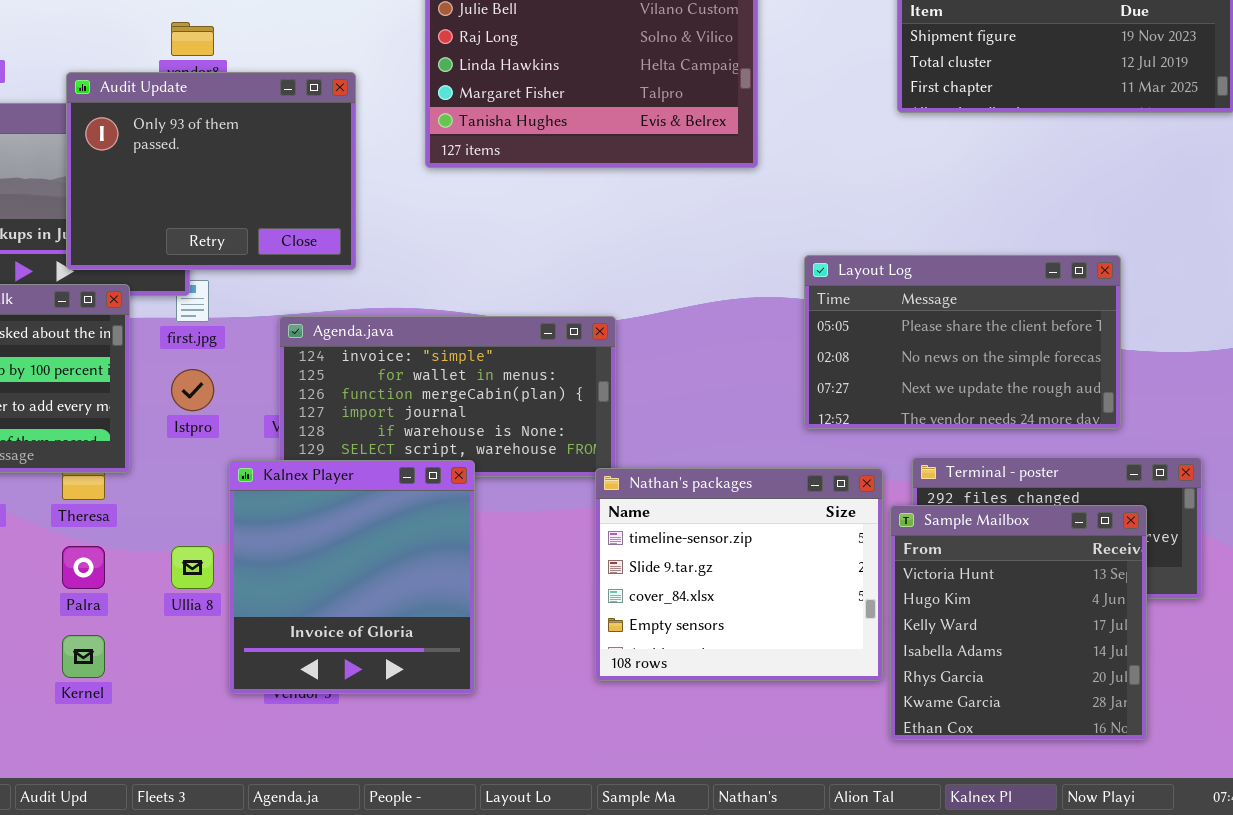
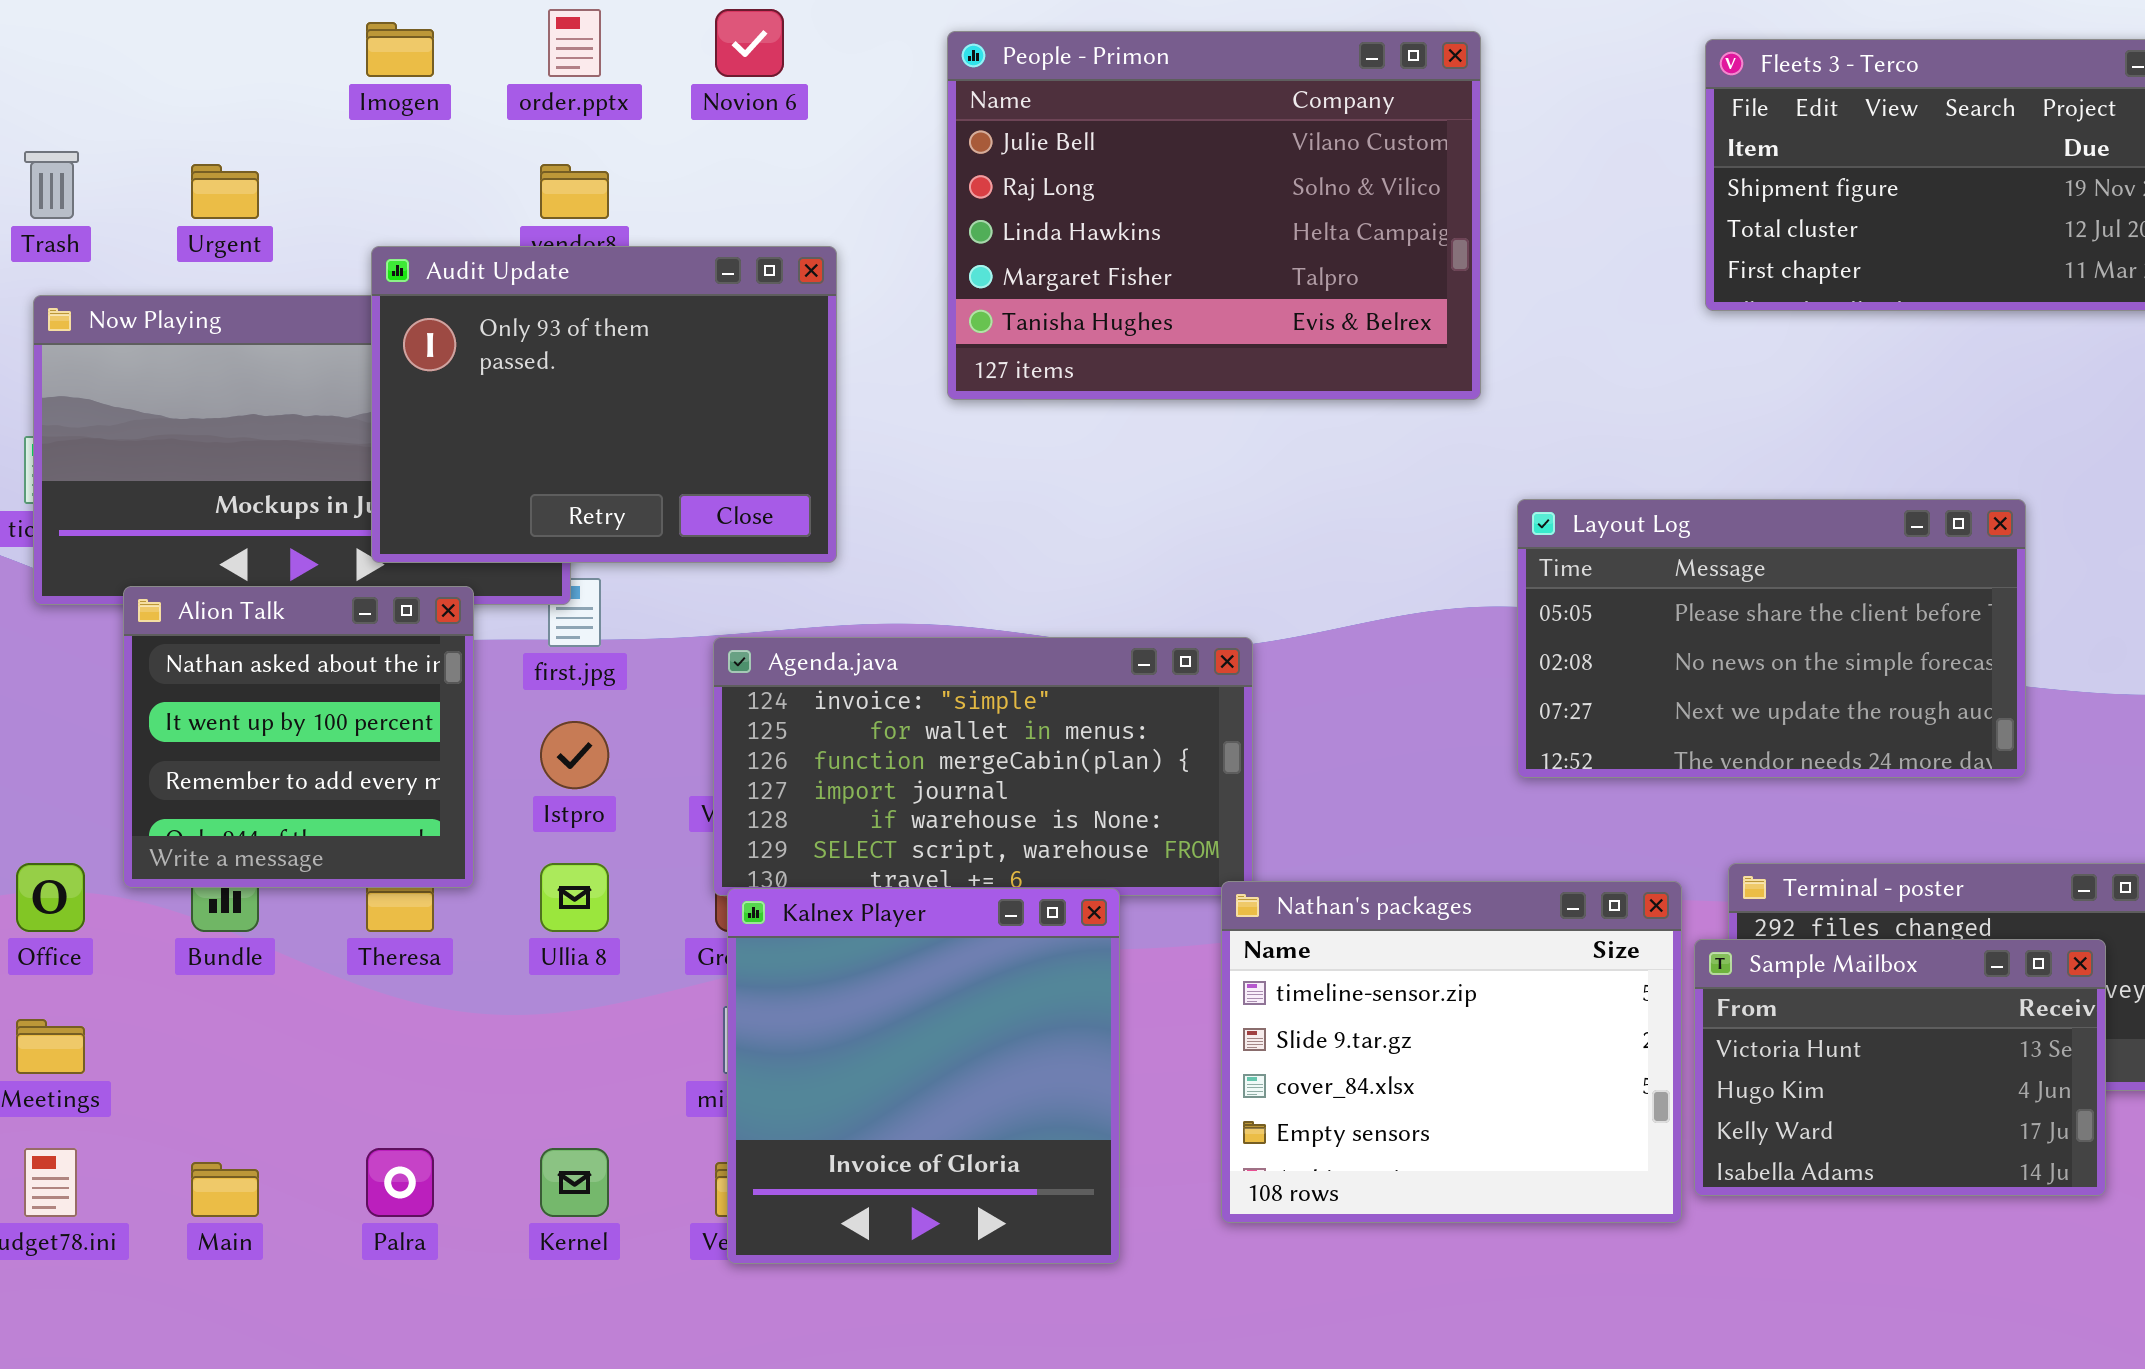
Layout Log: [804,255,1121,429] -> [1517,499,2026,778], moved
Kalnex Player: [229,460,475,694] -> [727,888,1120,1264], moved
Sample Mailbox: [890,505,1147,740] -> [1694,939,2106,1196], resized
Palra: [62,546,105,589] -> [366,1148,434,1217], moved
Ullia 8: [171,546,214,589] -> [540,863,609,932], moved
Kernel: [62,635,105,678] -> [540,1148,609,1217], moved

